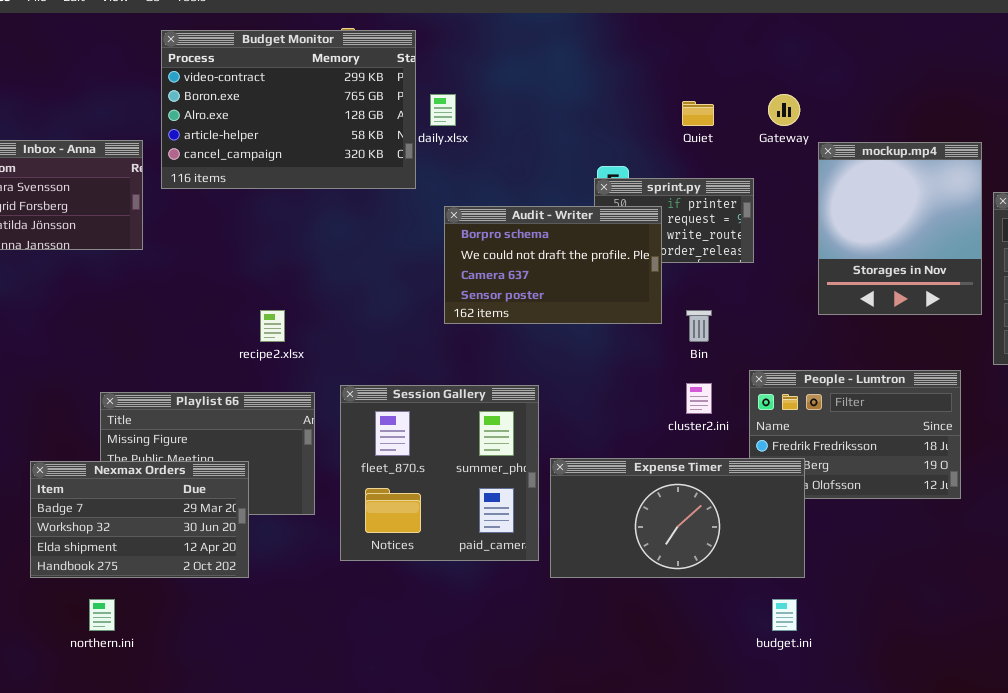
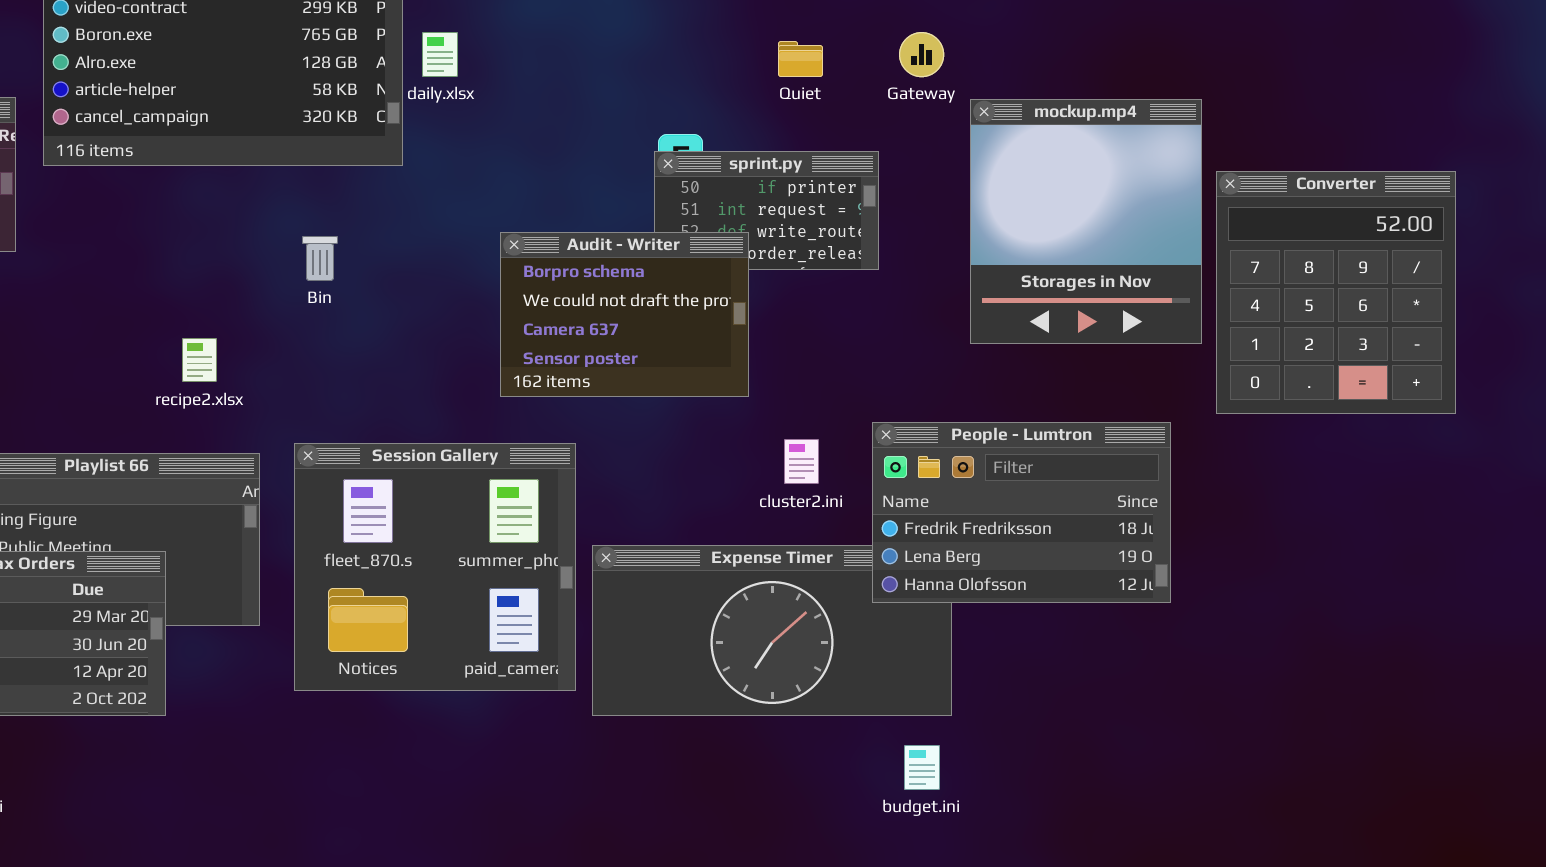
Audit - Writer: [444,206,662,324] -> [500,232,749,397], moved, resized
Bin: [686,310,712,342] -> [302,236,338,281], moved
People - Lumtron: [749,370,961,499] -> [872,422,1171,603], raised

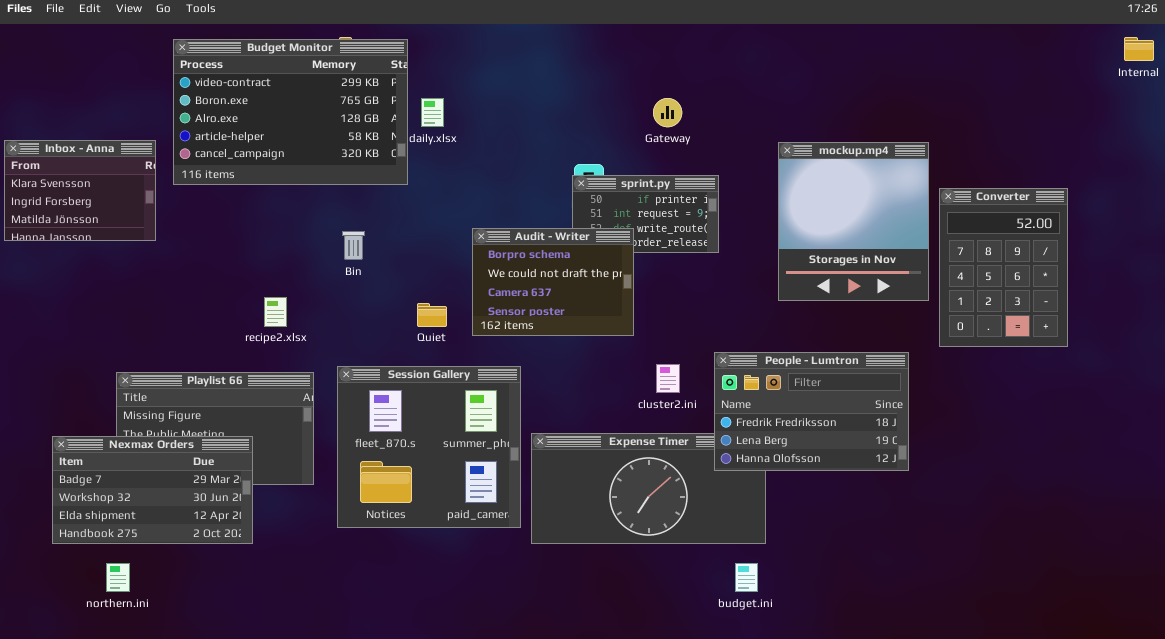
Gateway: [899,32,944,77] -> [653,98,682,127], moved
Quiet: [778,41,823,77] -> [417,303,447,327], moved
Converter: [1216,171,1456,414] -> [939,188,1068,347], resized

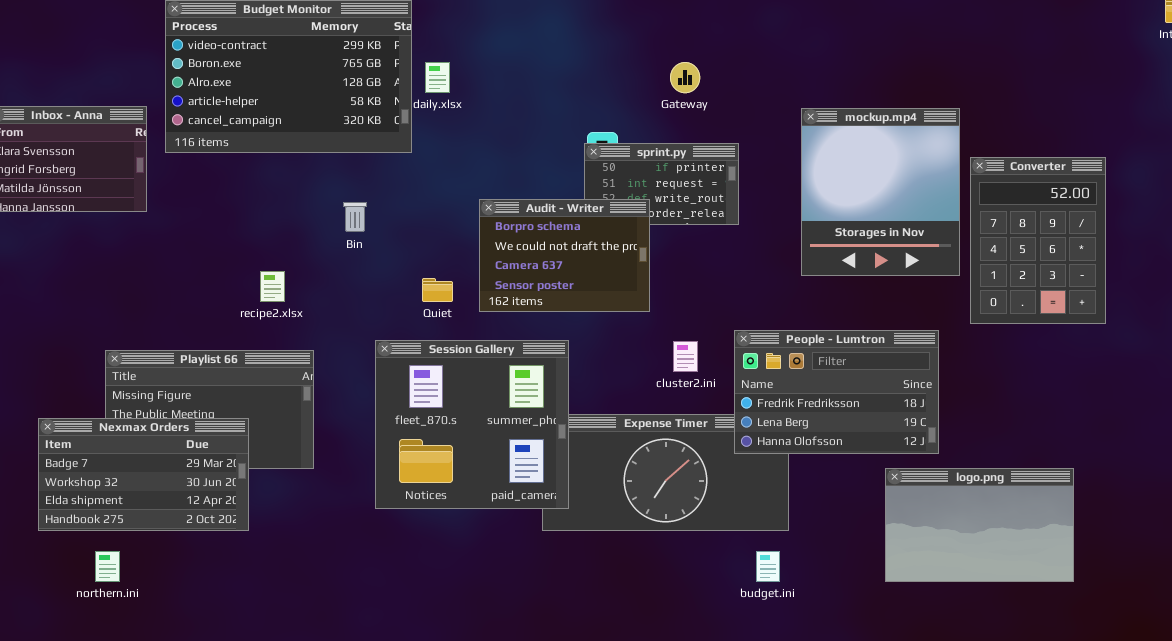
Session Gallery: [337,366,521,528] -> [375,340,569,509], moved
logo.png: none -> [885,468,1074,582], opened

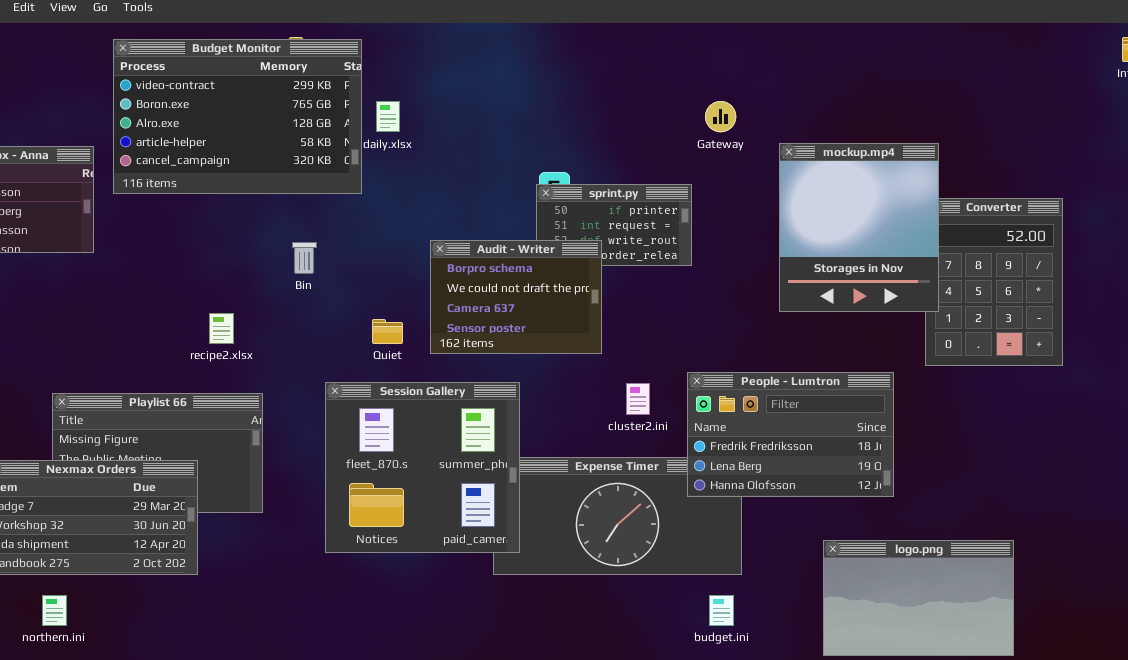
Gateway: [670,62,700,93] -> [705,101,736,132], moved
mockup.mp4: [801,108,960,276] -> [779,143,939,312], moved
logo.png: [885,468,1074,582] -> [823,540,1014,656], moved

